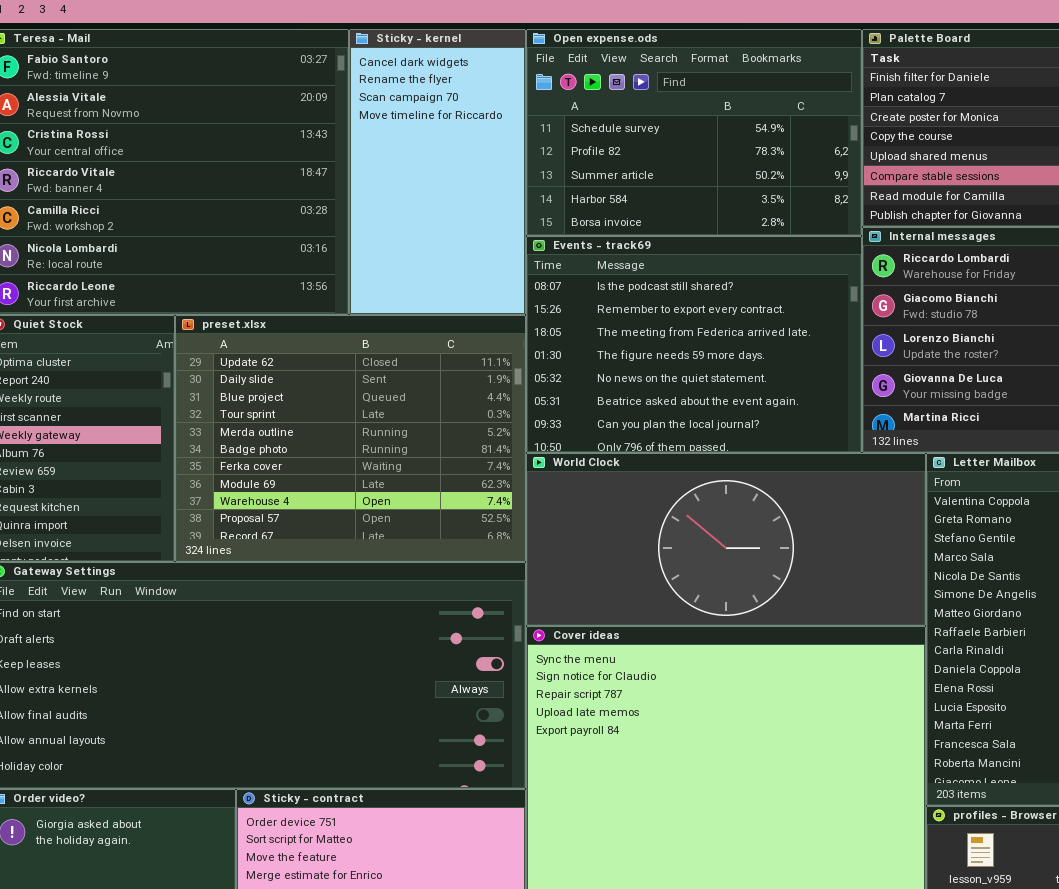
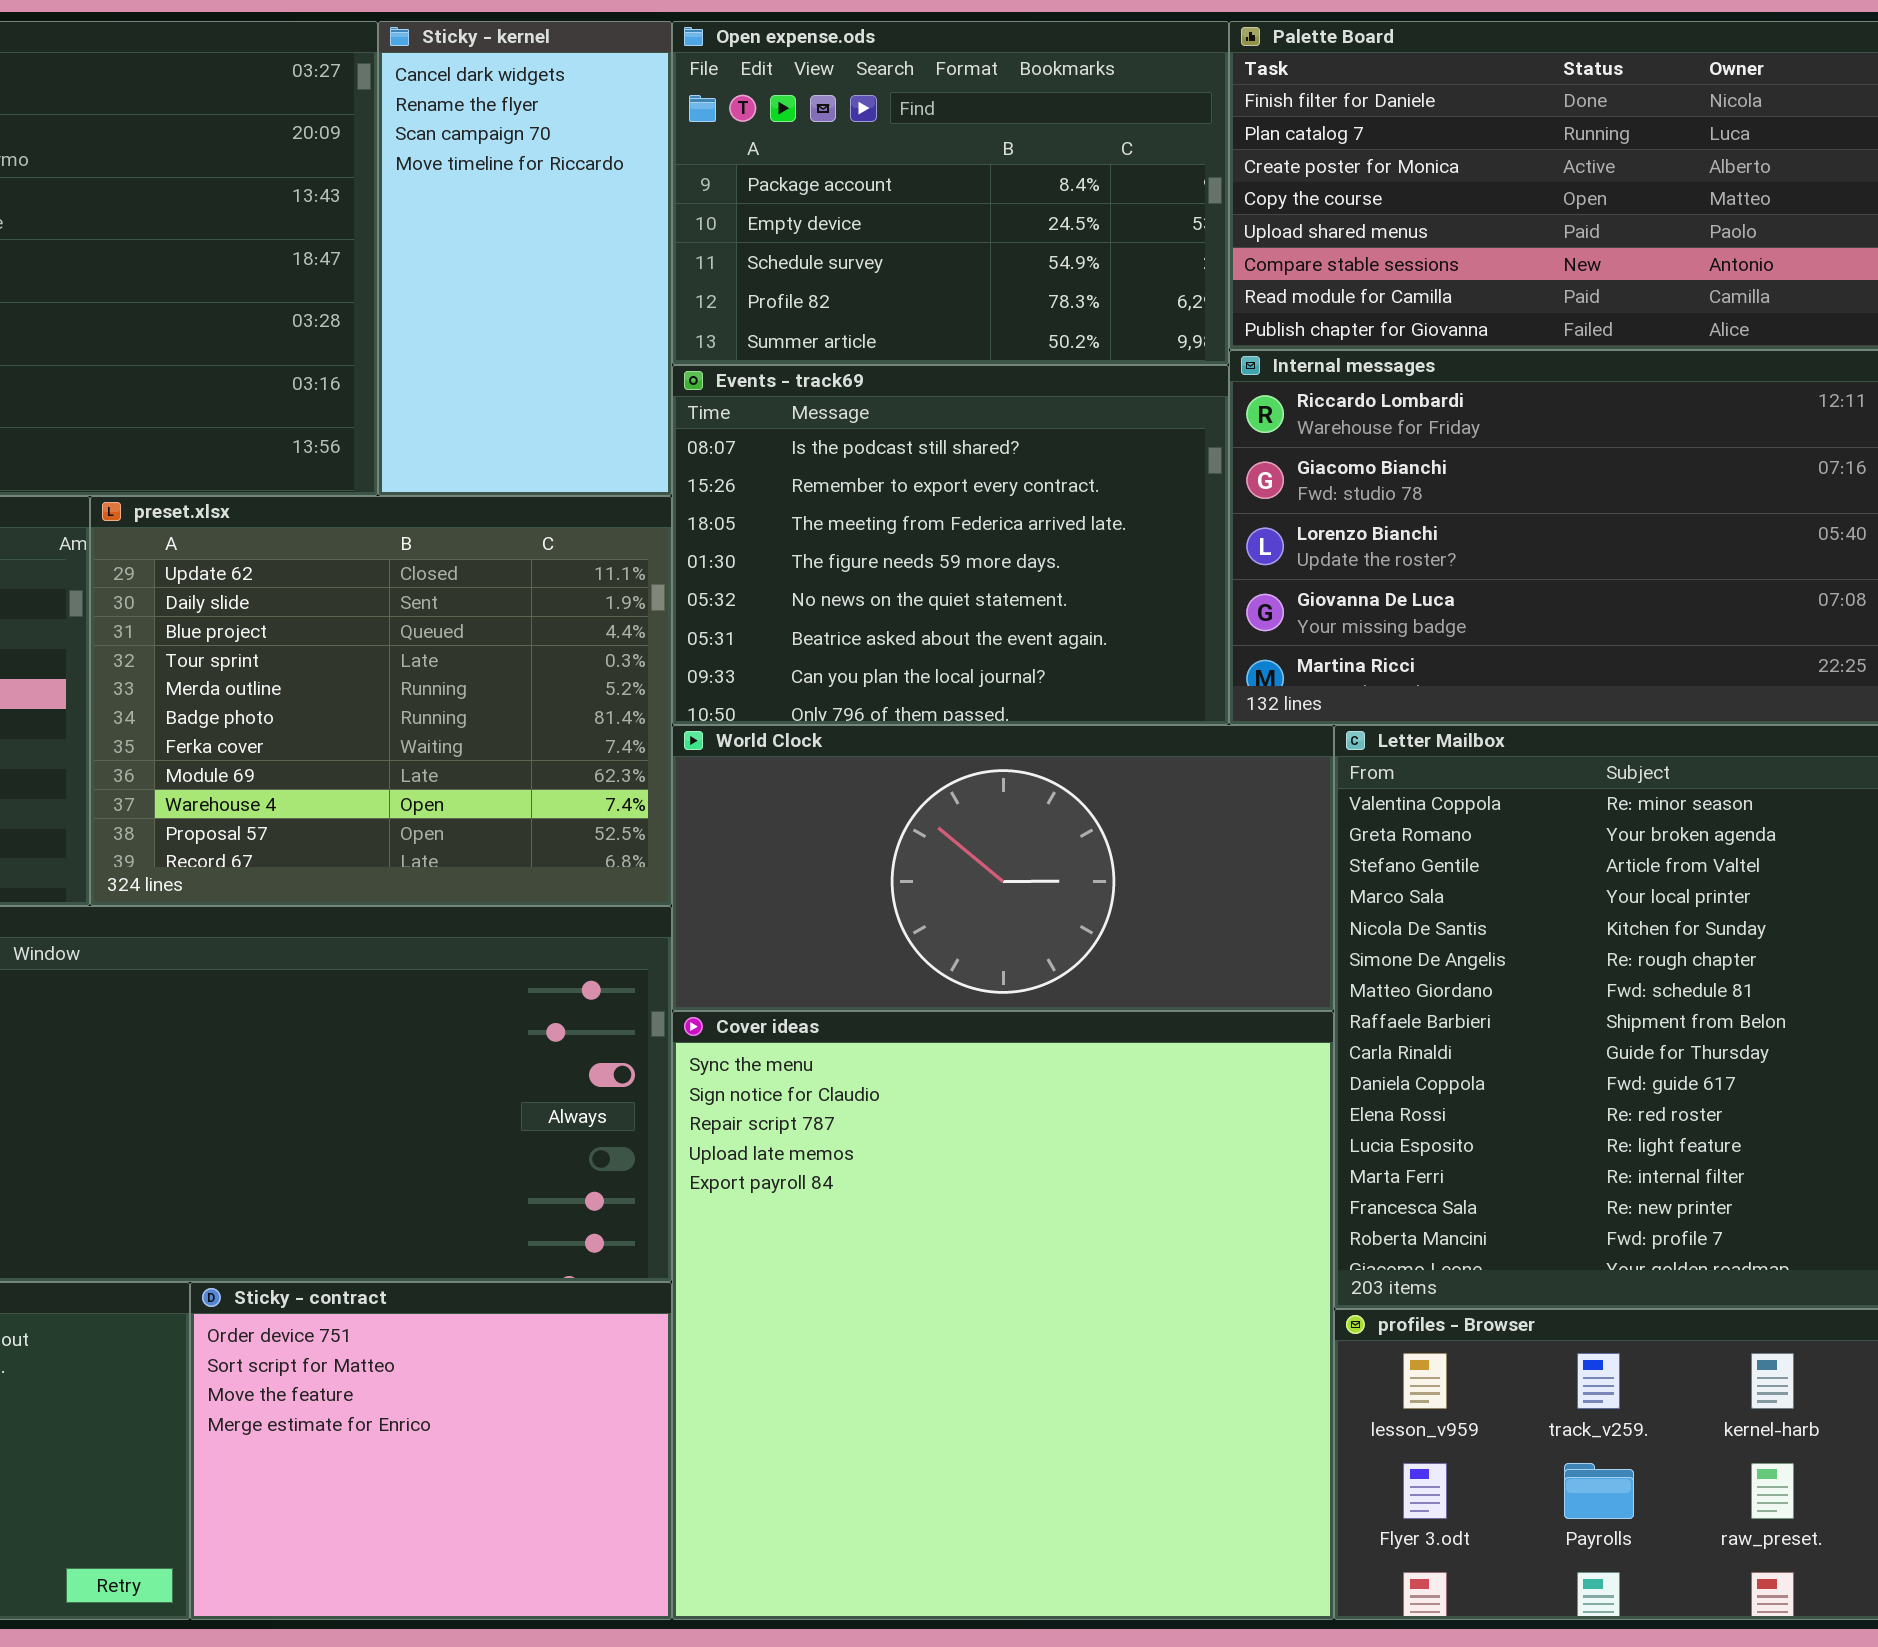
Open expense.ods: [526,29,862,236] -> [672,21,1229,365], scrolled up 2 rows

